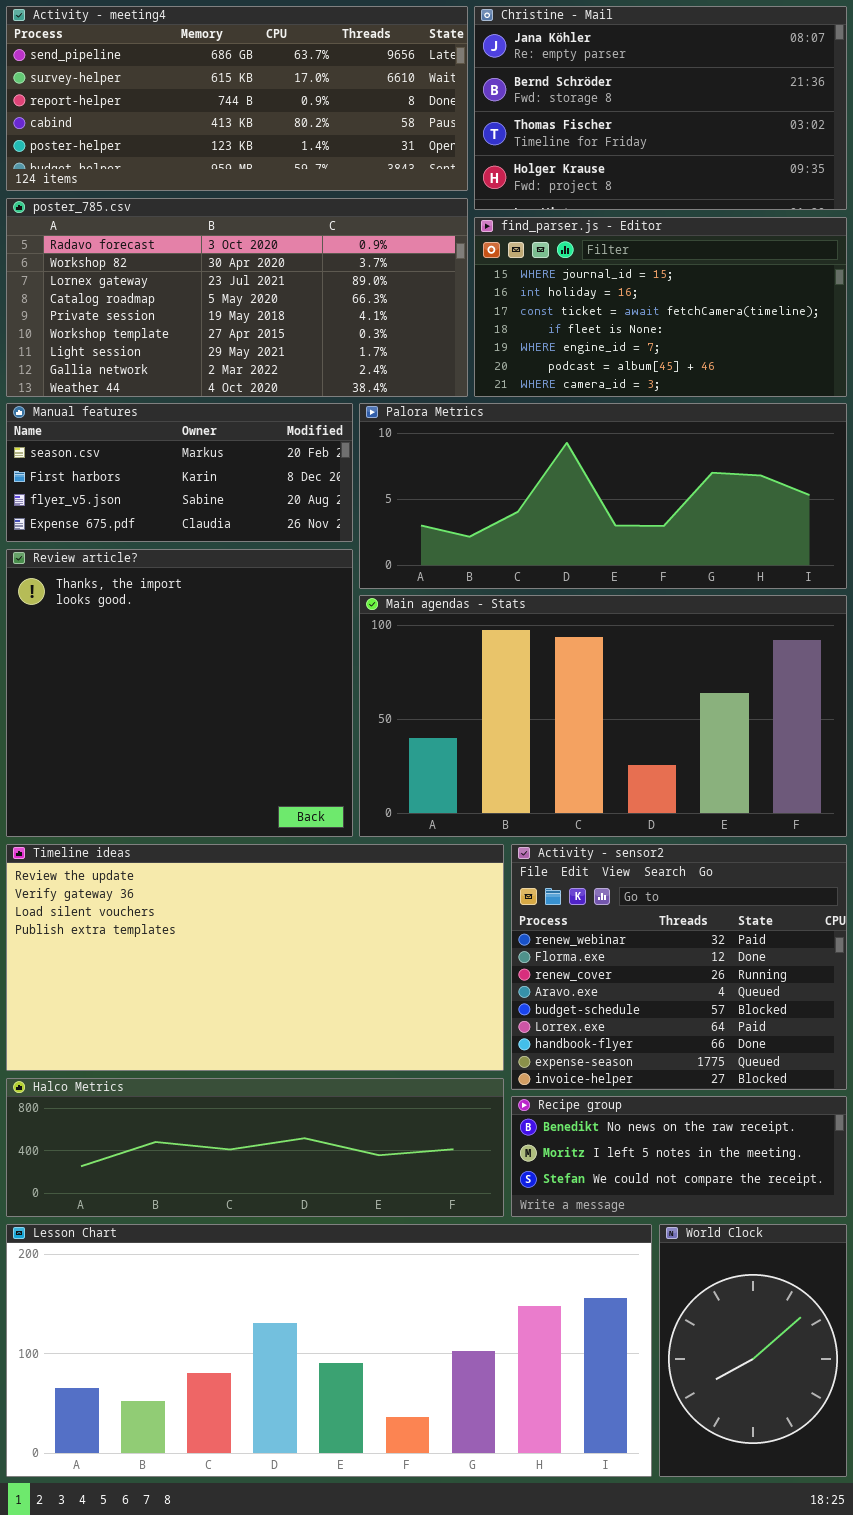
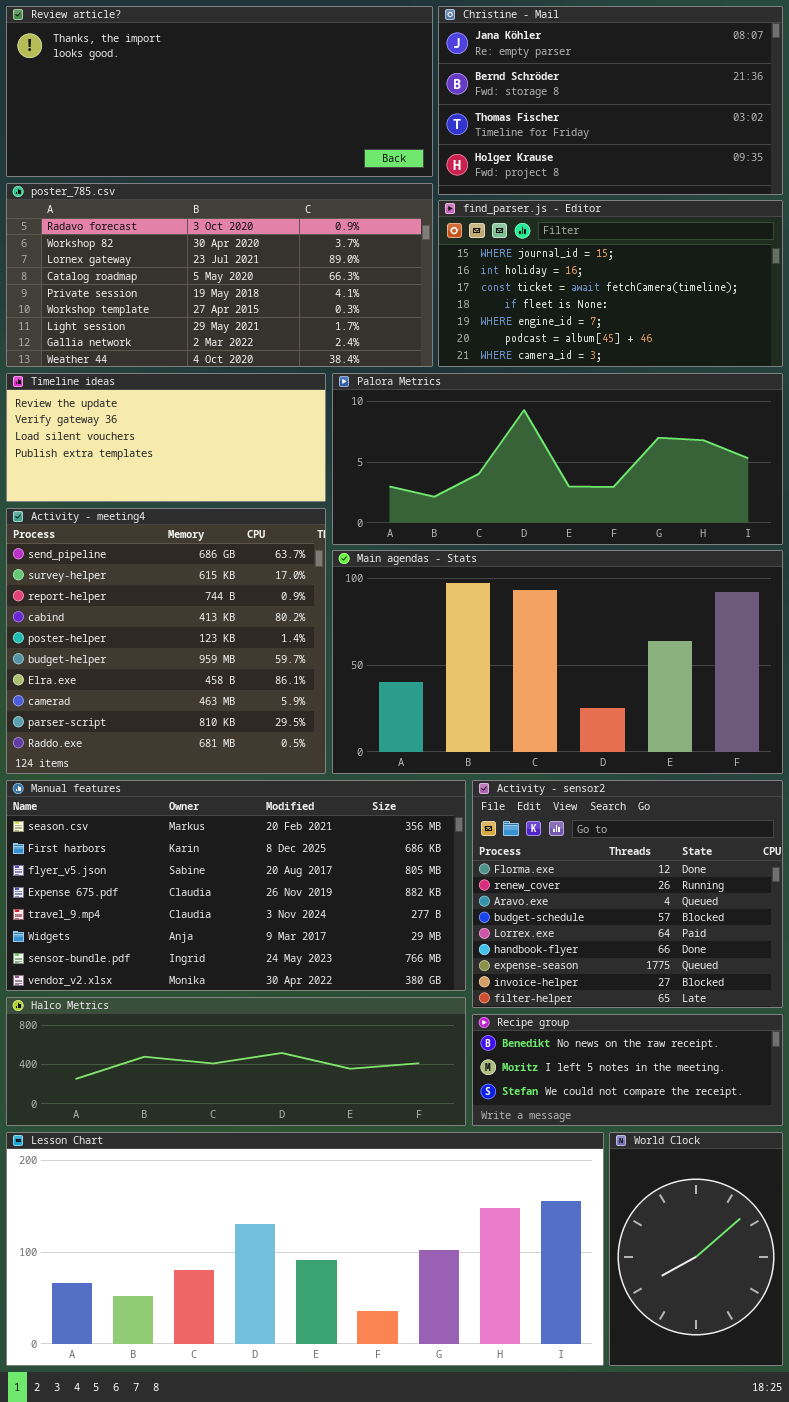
Activity - meeting4: [6,6,468,191] -> [6,508,326,774], moved, resized
Manual features: [6,403,353,542] -> [6,780,466,991], moved, resized
Review article?: [6,549,353,837] -> [6,6,433,177], moved, resized
Timeline ideas: [6,844,504,1071] -> [6,373,326,502], moved, resized
Activity - sensor2: [511,844,847,1090] -> [472,780,783,1008], scrolled down 1 row

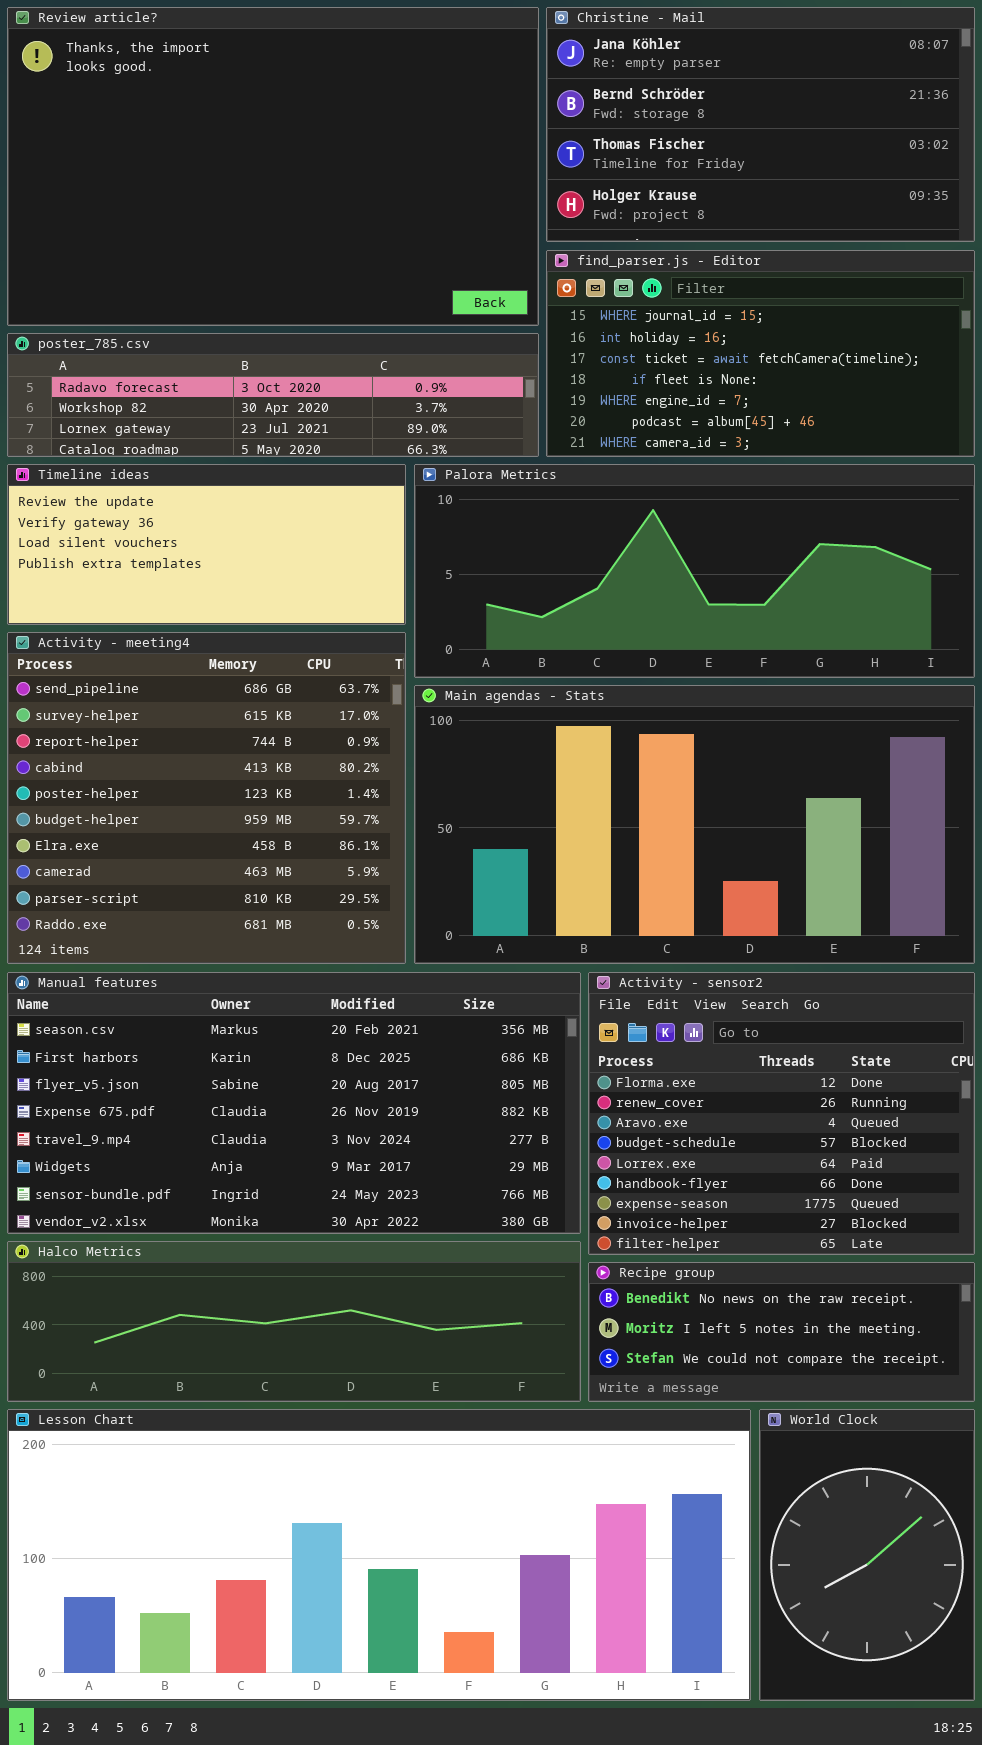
Review article?: [6,6,433,177] -> [7,7,539,326], resized
poster_785.csv: [6,183,433,367] -> [7,333,539,457], resized

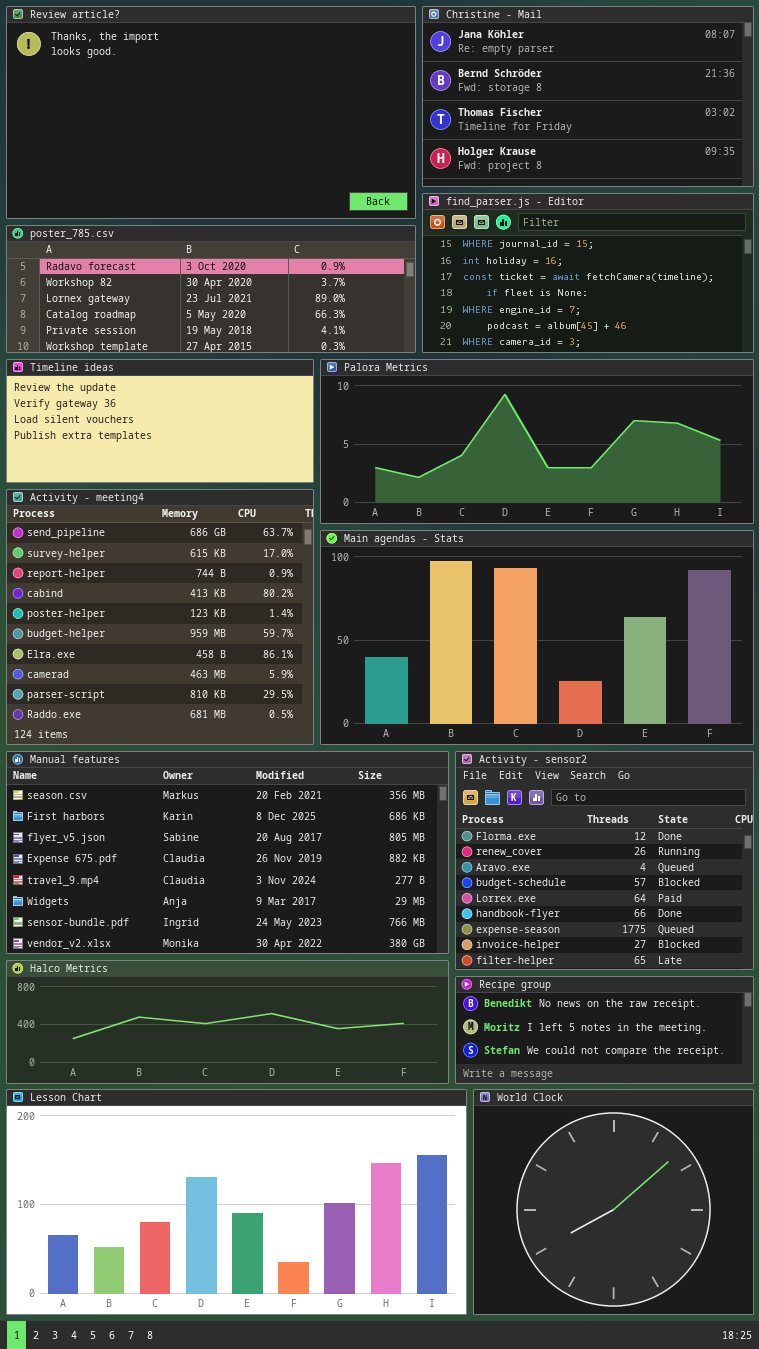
Review article?: [7,7,539,326] -> [6,6,416,219], resized
poster_785.csv: [7,333,539,457] -> [6,225,416,353], resized
Lesson Chart: [7,1409,751,1701] -> [6,1089,467,1315], resized
World Clock: [759,1409,975,1701] -> [473,1089,754,1315], resized

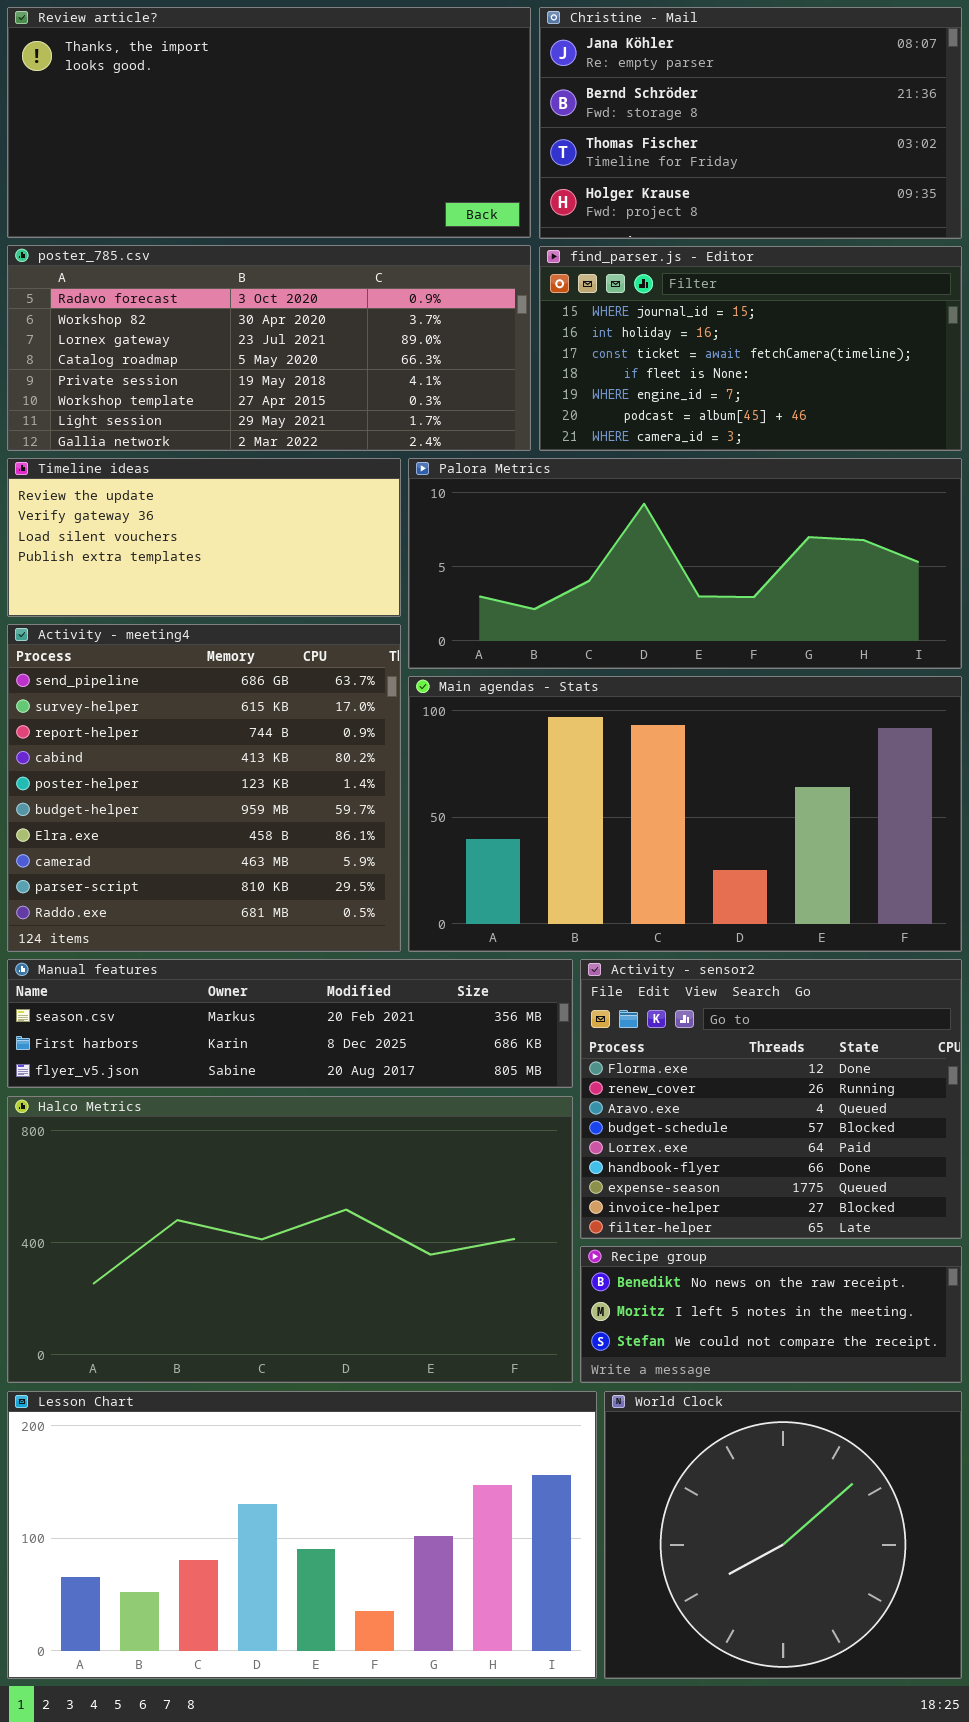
Review article?: [6,6,416,219] -> [7,7,531,238], resized
poster_785.csv: [6,225,416,353] -> [7,245,531,451], resized
Manual features: [6,751,449,954] -> [7,959,573,1088], resized
Halco Metrics: [6,960,449,1084] -> [7,1096,573,1383], resized

